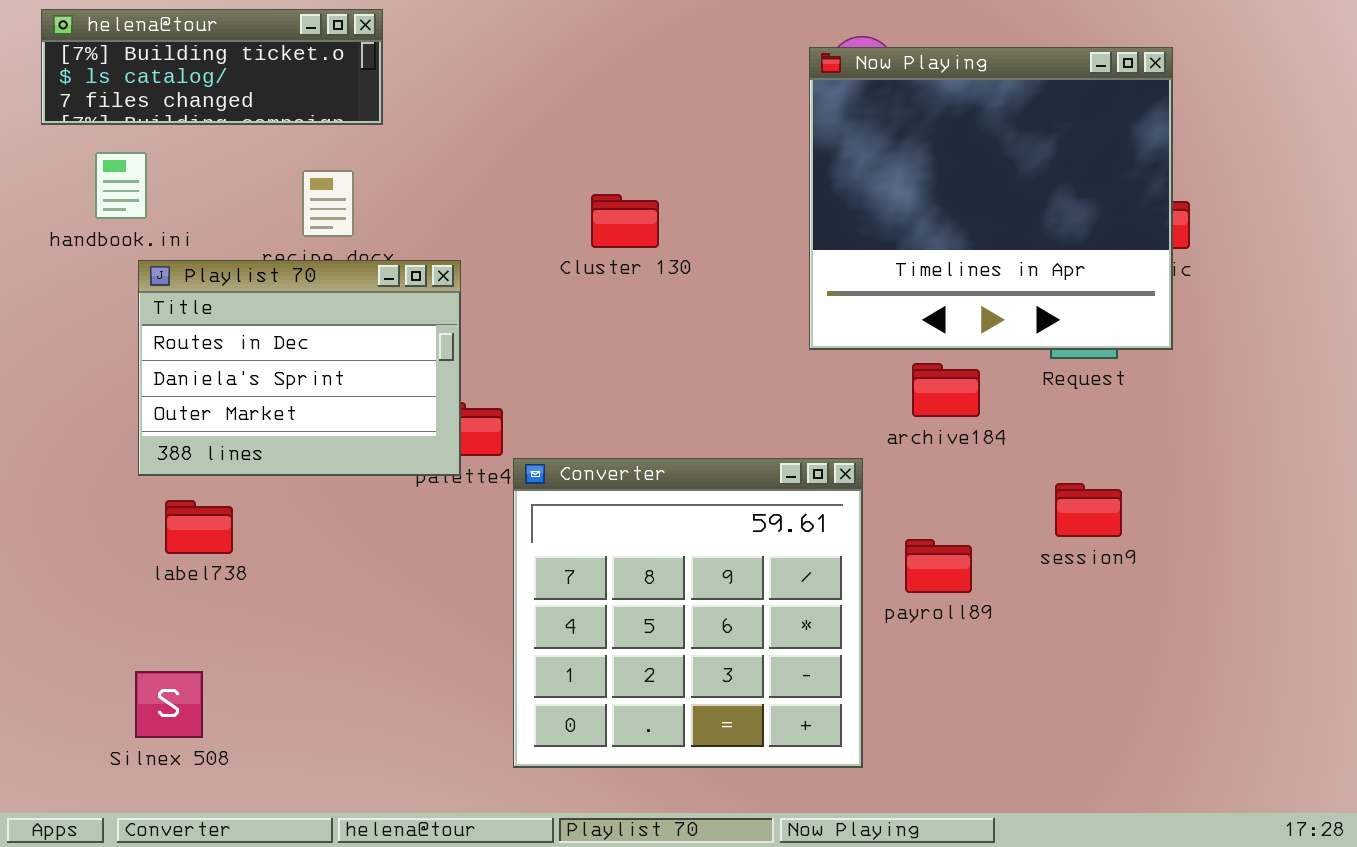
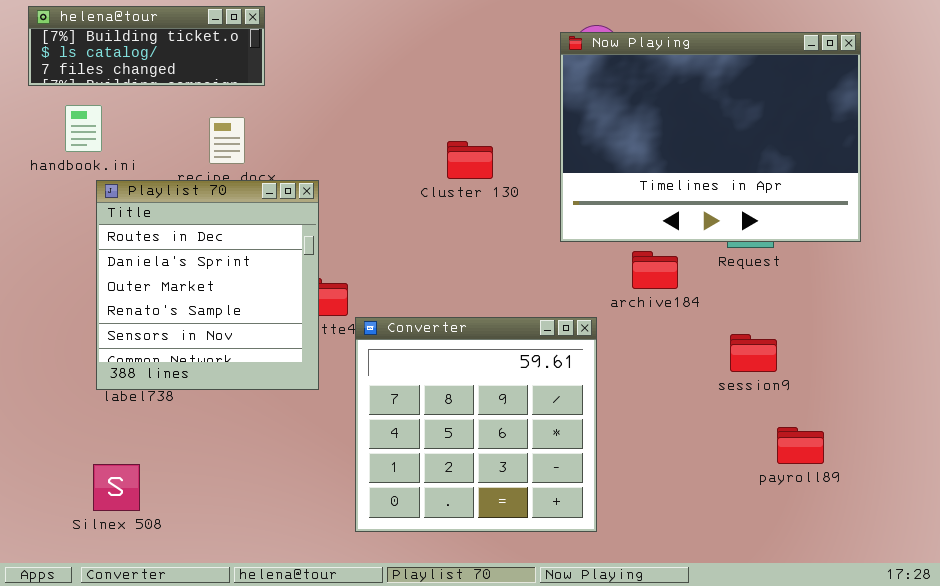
Now Playing: [809,47,1173,350] -> [560,32,861,242], resized
Cluster 130: [591,194,659,248] -> [447,141,493,179], moved
Playlist 70: [138,260,461,476] -> [96,180,319,390], resized
payroll89: [905,539,972,593] -> [777,427,824,464], moved

